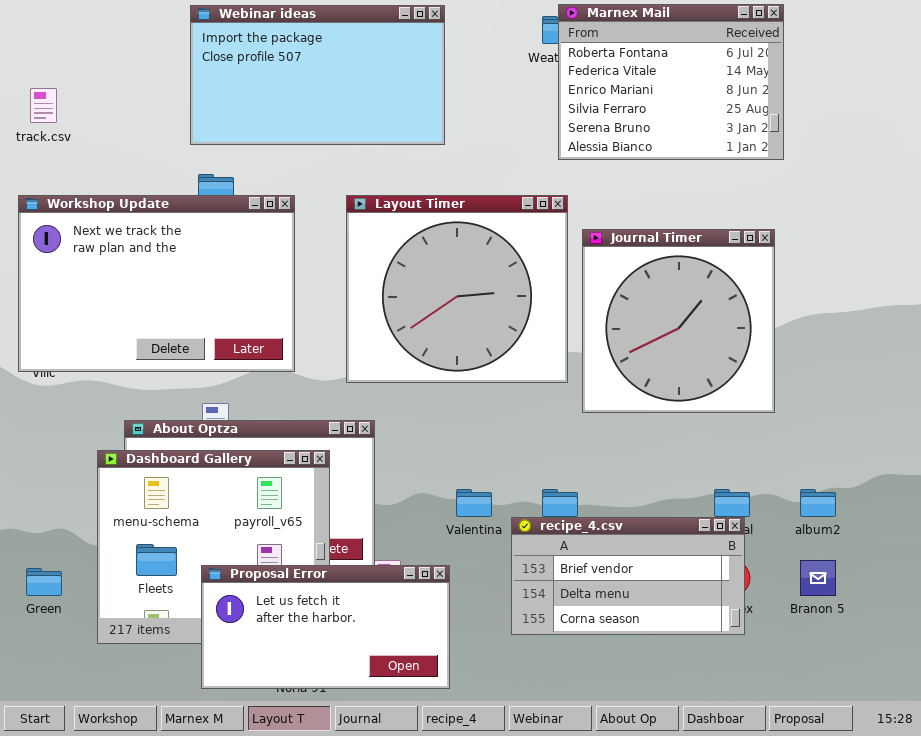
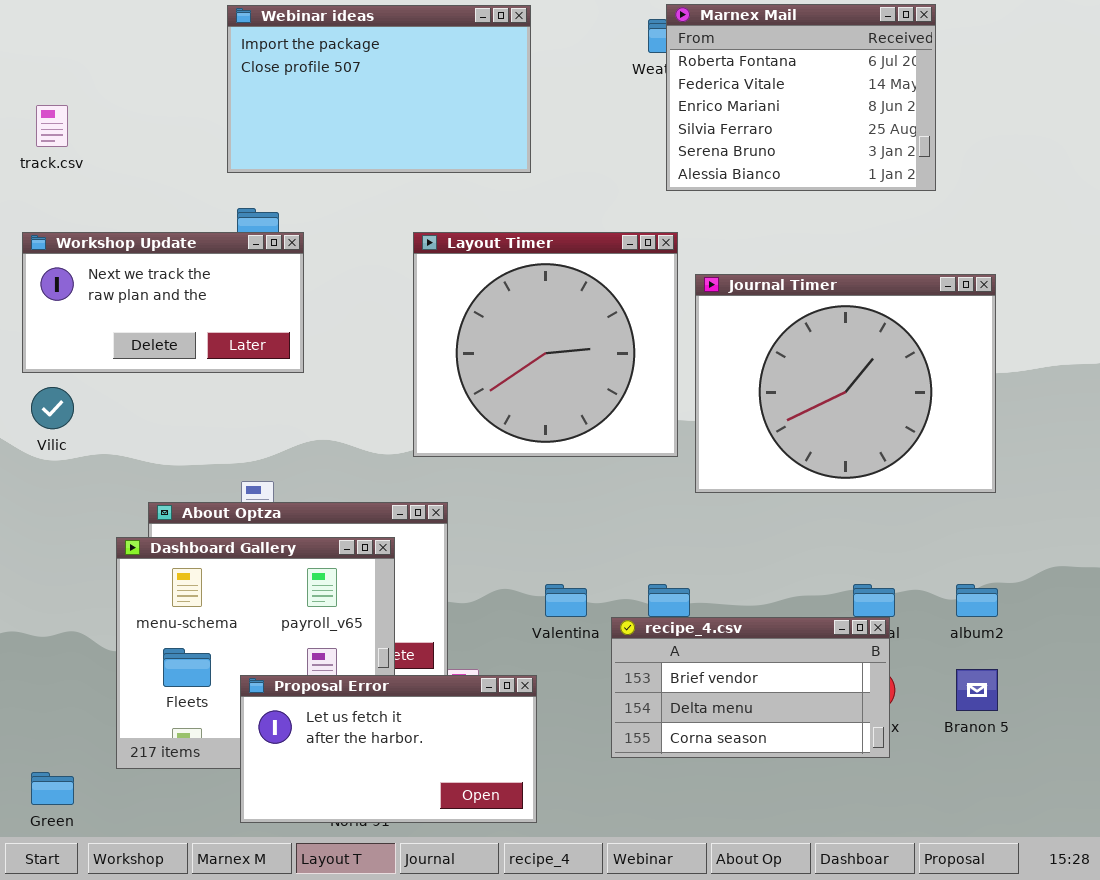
Workshop Update: [18,195,295,372] -> [22,232,304,373], resized
Journal Timer: [582,229,775,413] -> [695,274,996,493], resized
Green: [26,568,62,596] -> [31,772,74,805], moved

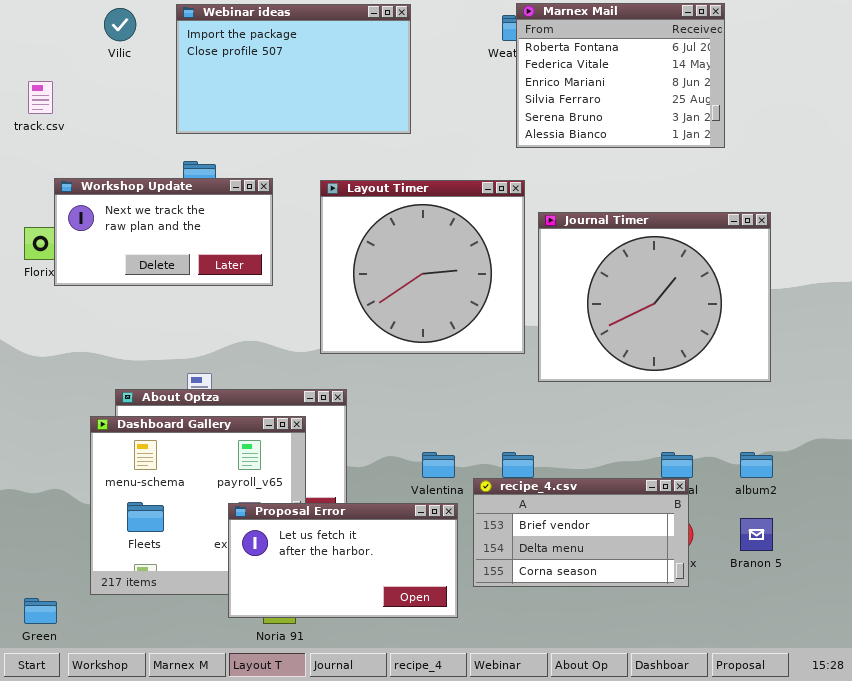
Workshop Update: [22,232,304,373] -> [54,178,273,286], moved
Vilic: [31,387,74,429] -> [104,8,136,41], moved
Proposal Error: [240,675,537,823] -> [228,503,458,618], moved

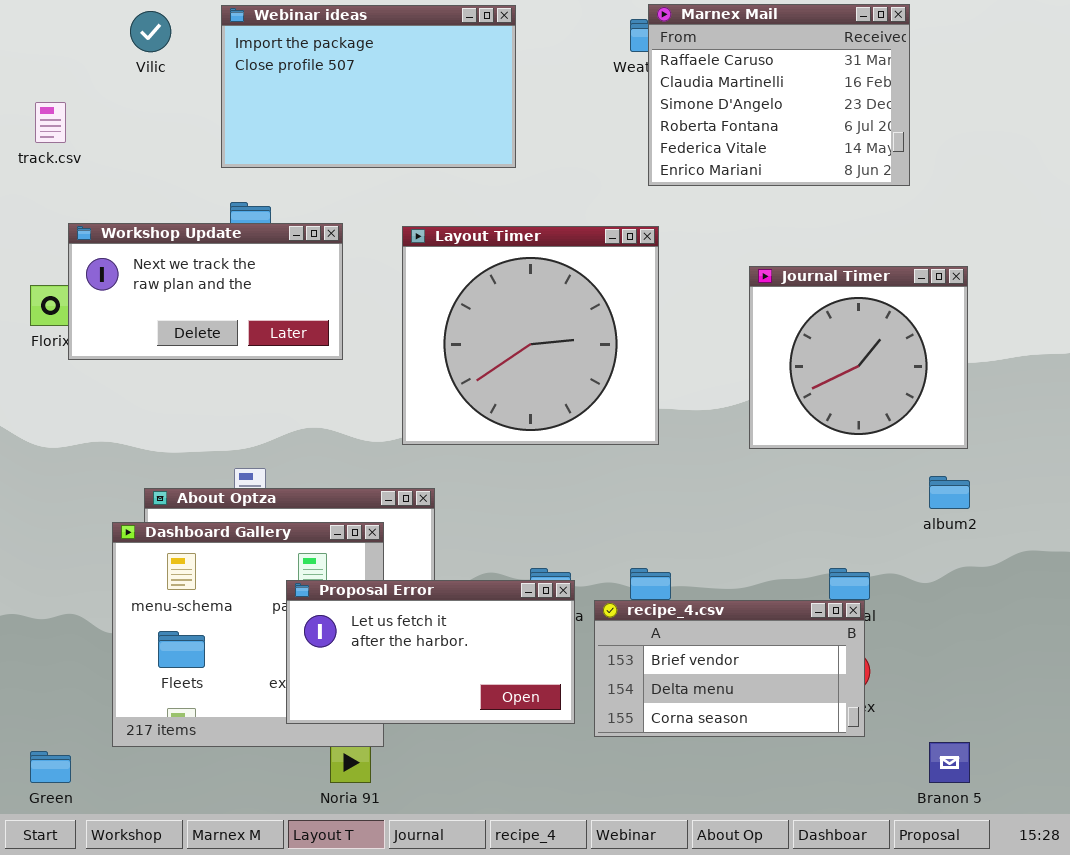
Marnex Mail: [516,3,725,148] -> [648,4,910,186], scrolled up 3 rows
Journal Timer: [538,212,771,382] -> [749,266,968,449], resized
album2: [740,452,773,478] -> [929,476,970,509], moved
Proposal Error: [228,503,458,618] -> [286,580,575,724], moved
Branon 5: [740,518,773,551] -> [929,742,970,783], moved

